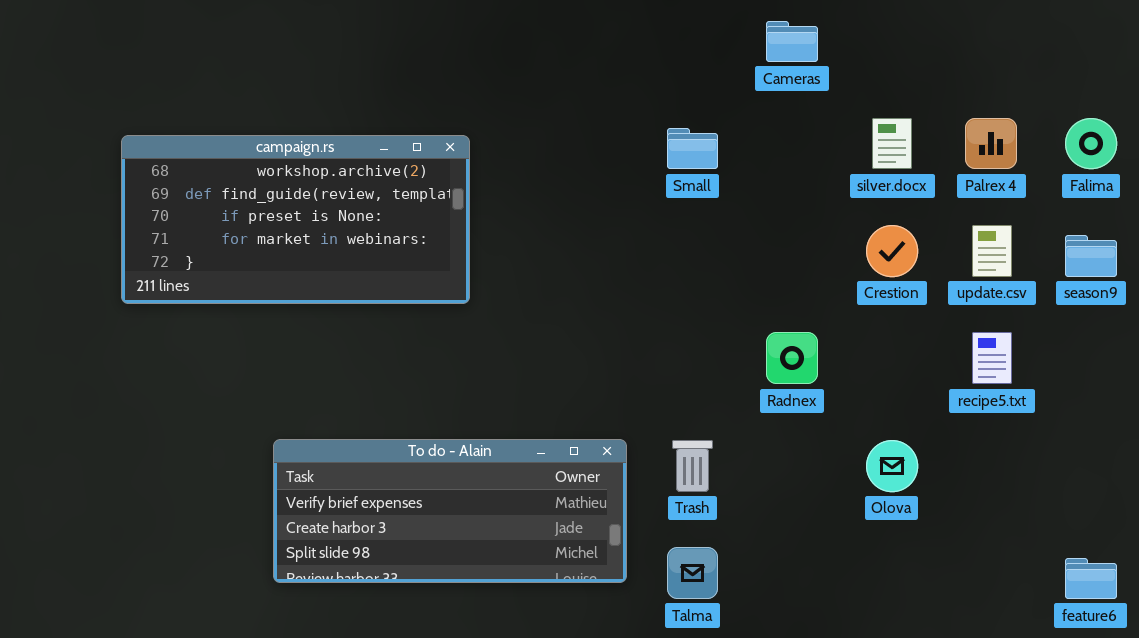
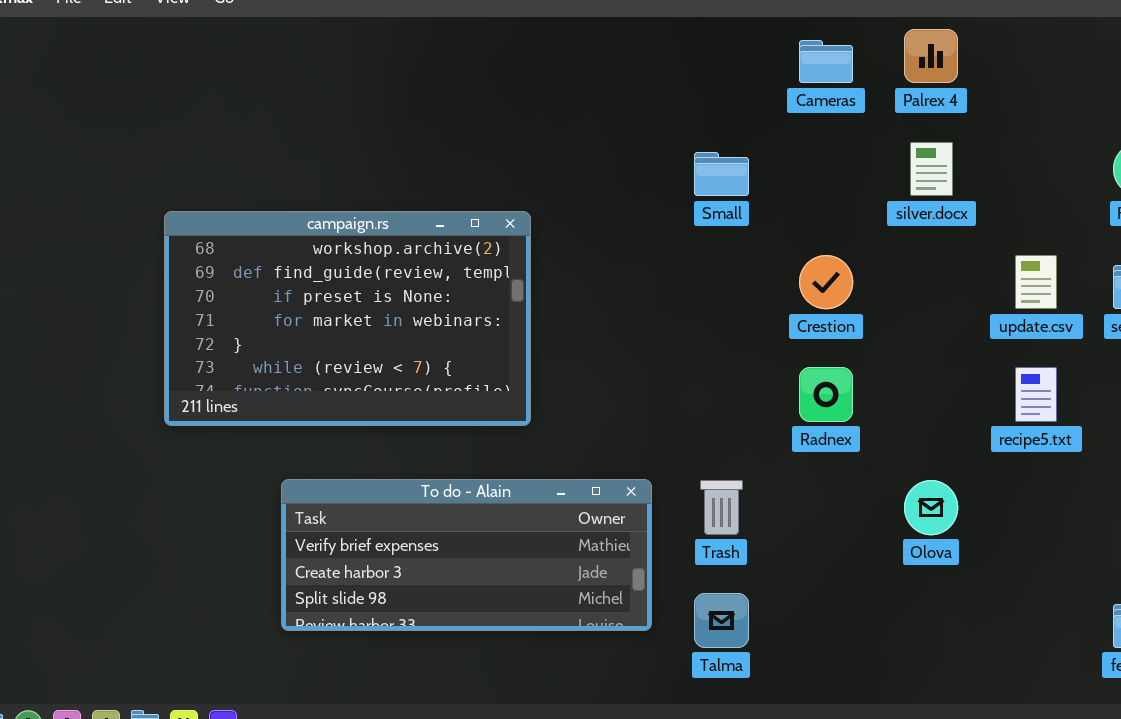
Palrex 4: [965,118,1017,169] -> [904,29,958,83], moved
campaign.rs: [121,135,470,304] -> [164,211,531,426], moved, resized
Crestion: [866,225,918,277] -> [799,255,853,309], moved

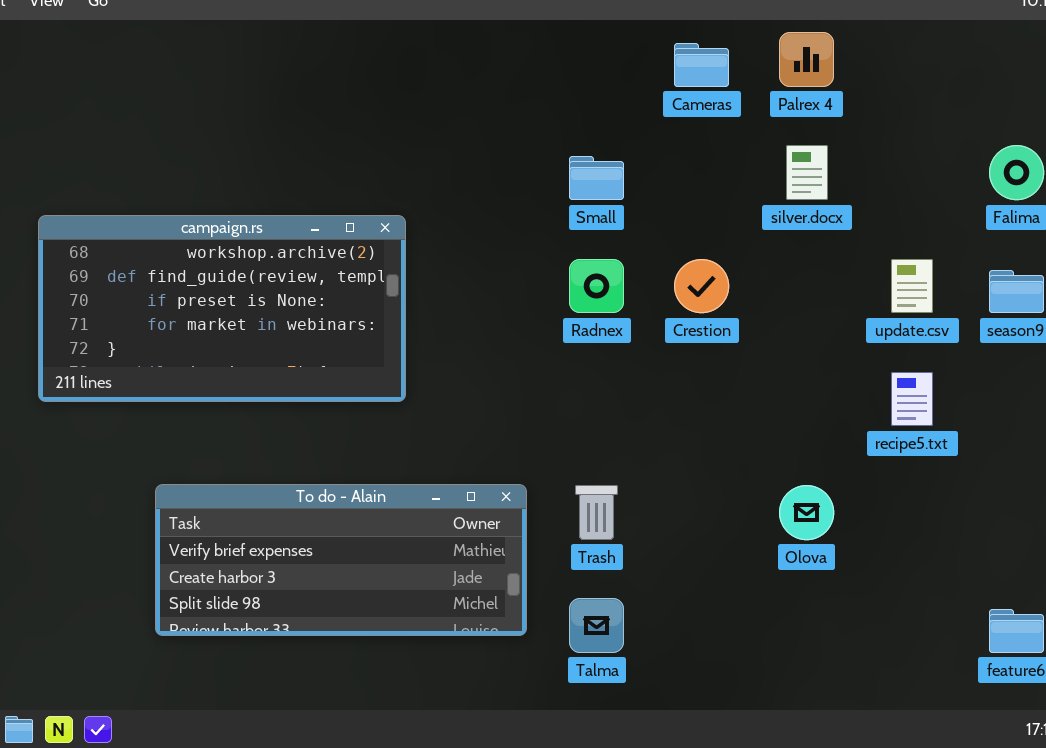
campaign.rs: [164,211,531,426] -> [38,215,406,402], resized
Radnex: [799,367,853,422] -> [569,259,624,313], moved

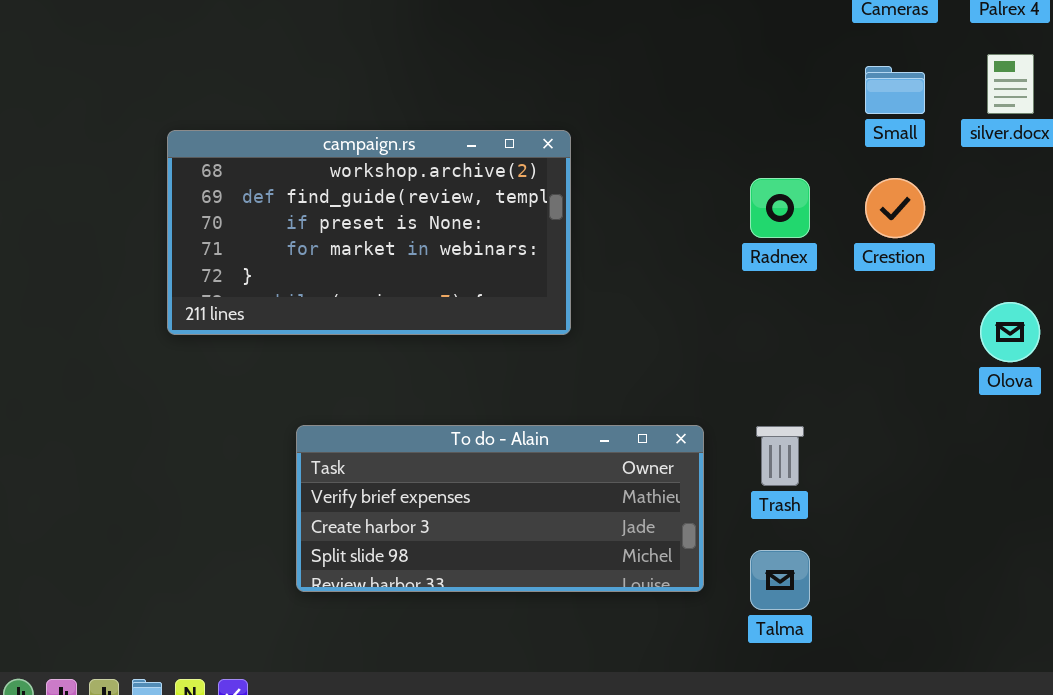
Small: [569,156,624,200] -> [865,66,925,114], moved
Olova: [779,485,834,540] -> [980,302,1040,362], moved

